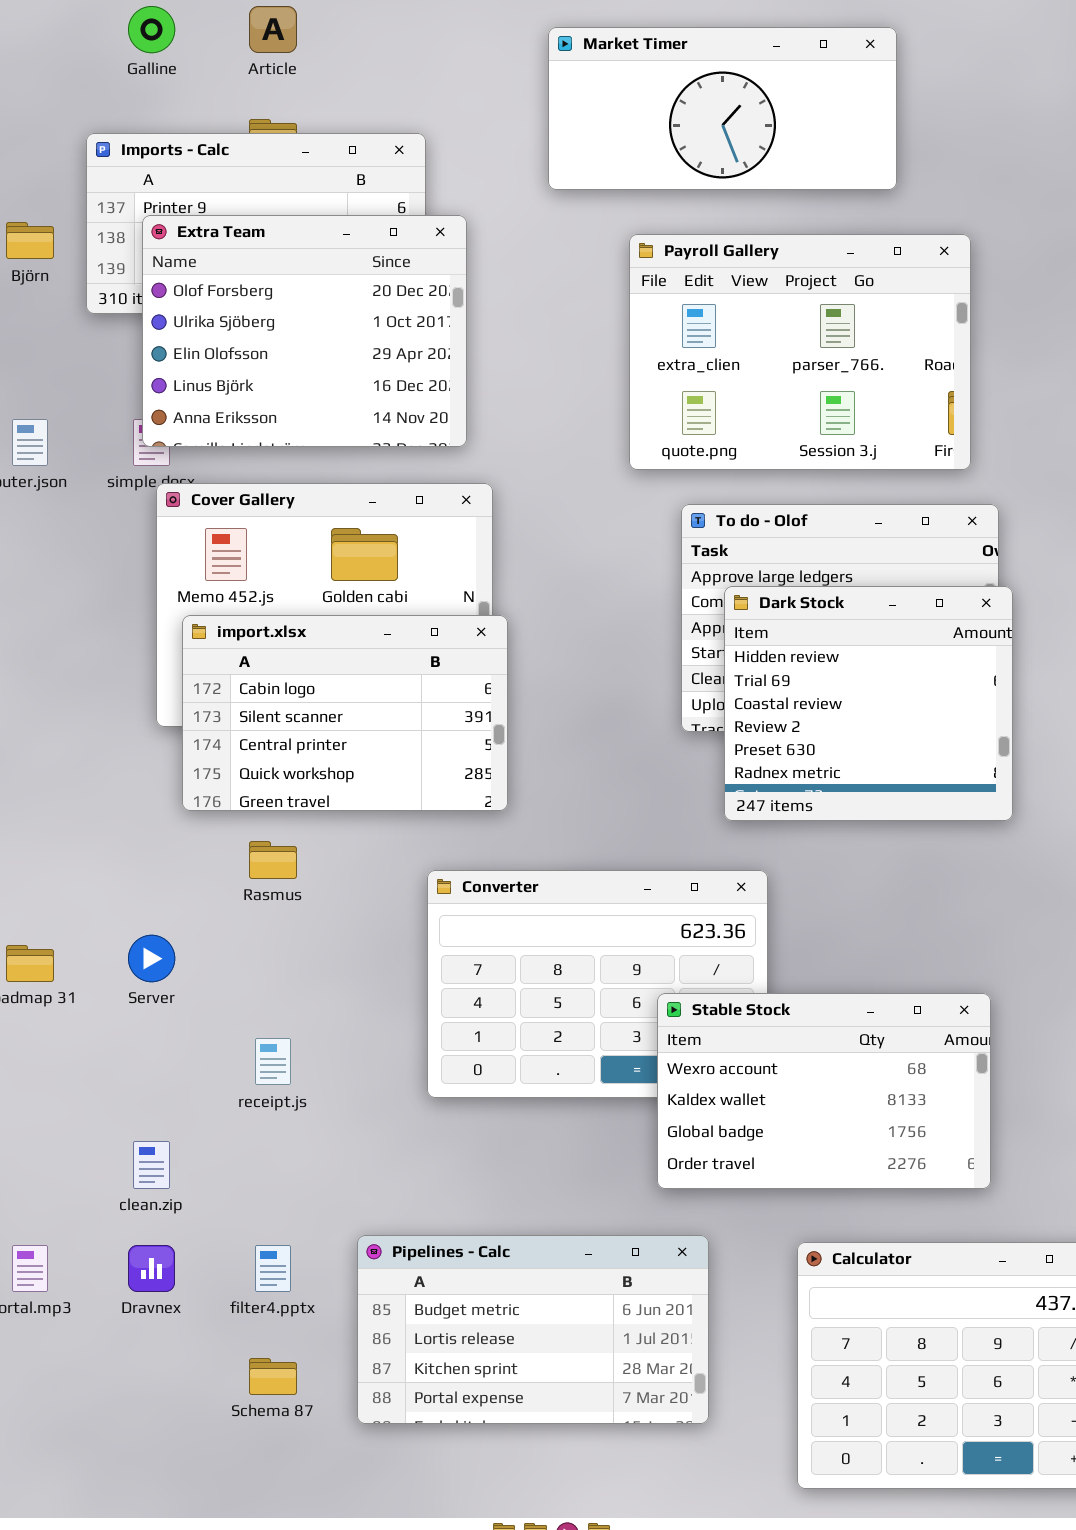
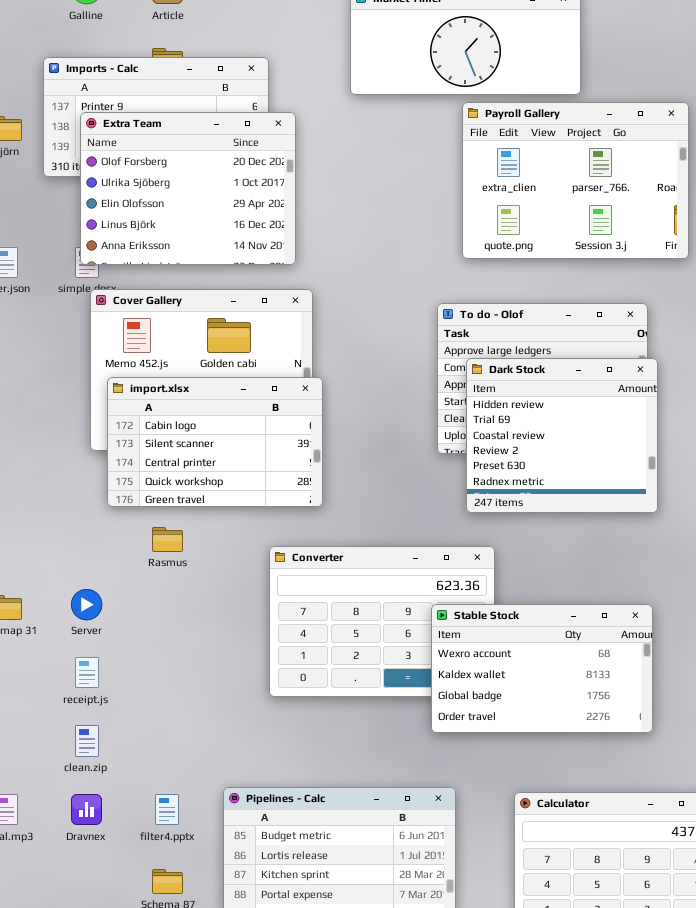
Payroll Gallery: [629,234,971,470] -> [462,102,689,259], moved
Stable Stock: [657,993,991,1189] -> [431,604,653,733], moved
receipt.js: [255,1038,291,1085] -> [75,657,99,688], moved

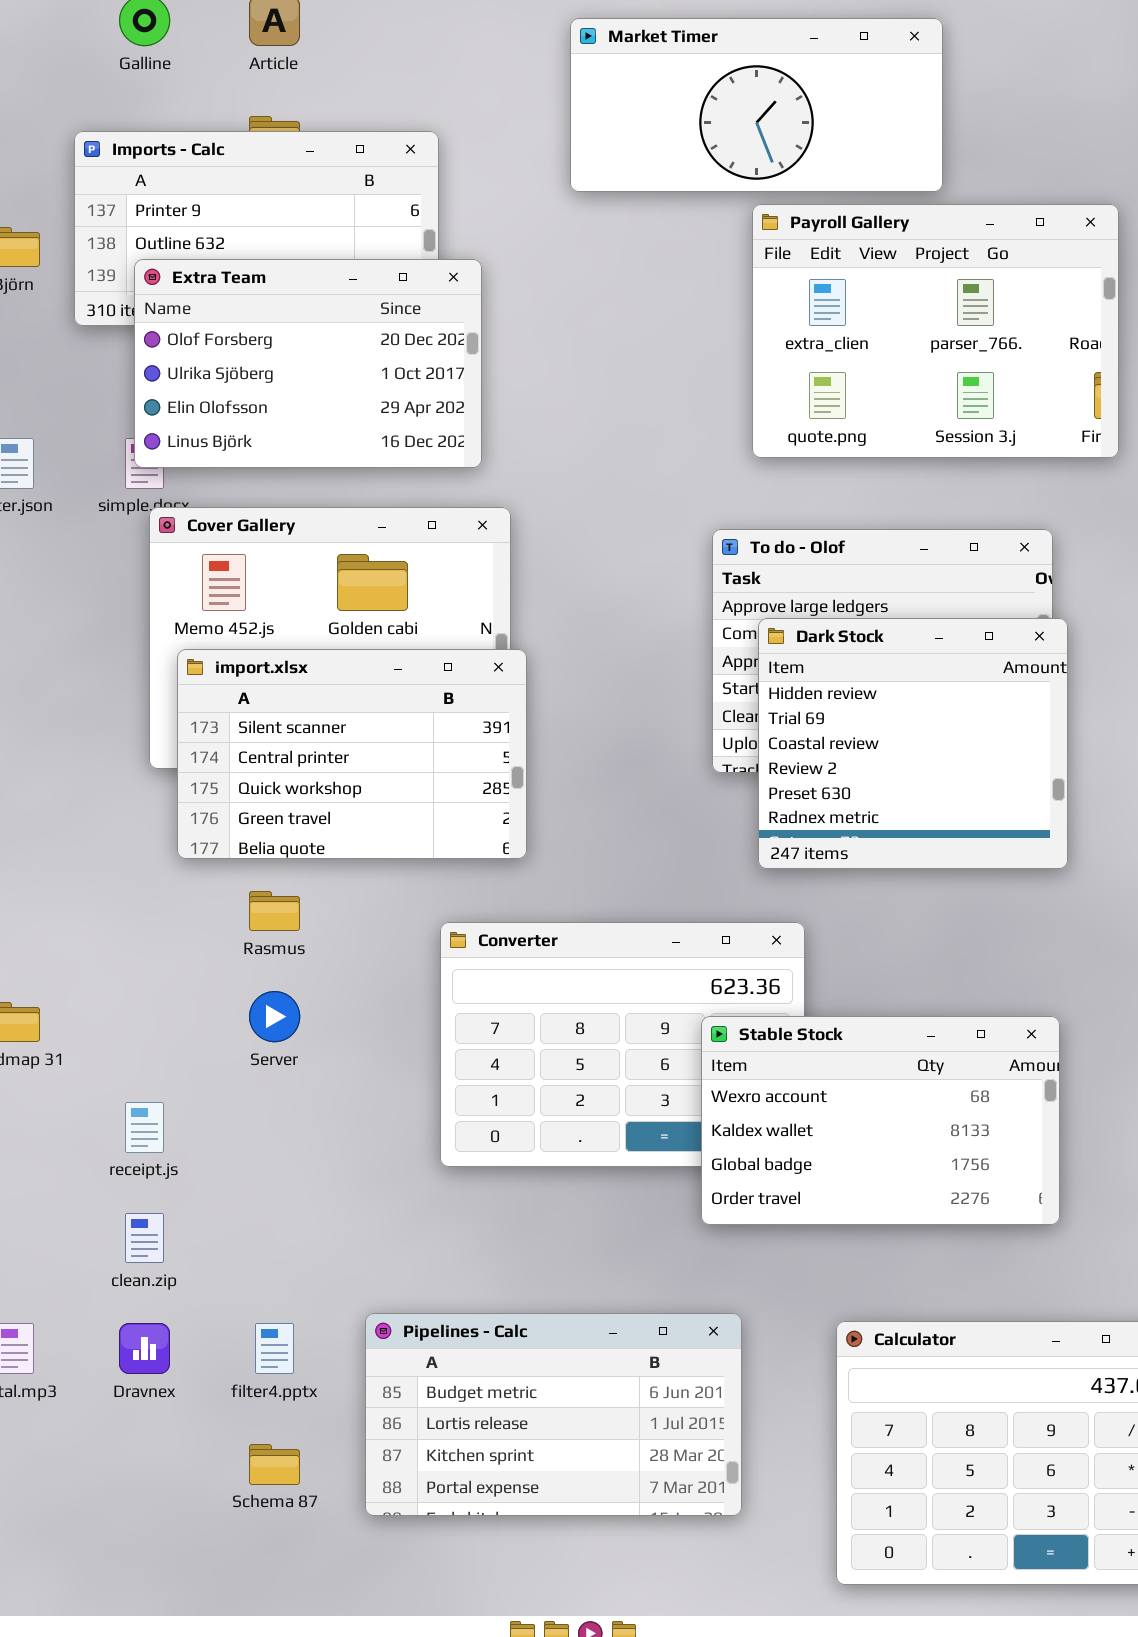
Extra Team: [80,112,296,265] -> [134,259,482,468], resized
import.xlsx: [107,377,323,507] -> [177,649,527,859], scrolled down 1 row
Server: [71,589,102,620] -> [249,991,300,1042], moved

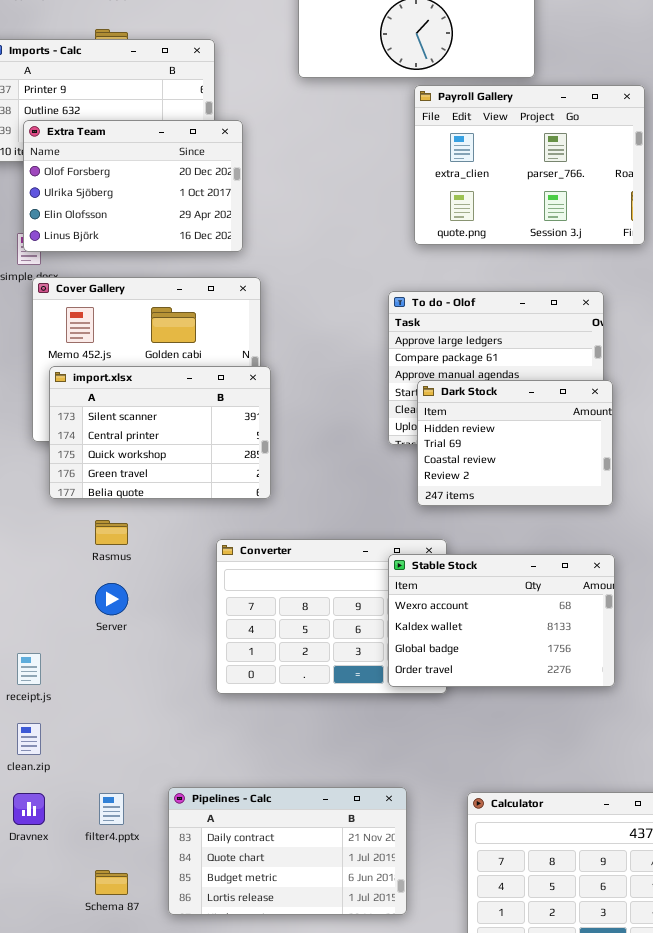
Dark Stock: [758,618,1068,869] -> [417,380,613,506], resized
Stable Stock: [701,1016,1060,1225] -> [388,554,615,687], moved
Pipelines - Calc: [365,1313,742,1516] -> [168,787,407,915], scrolled up 2 rows

